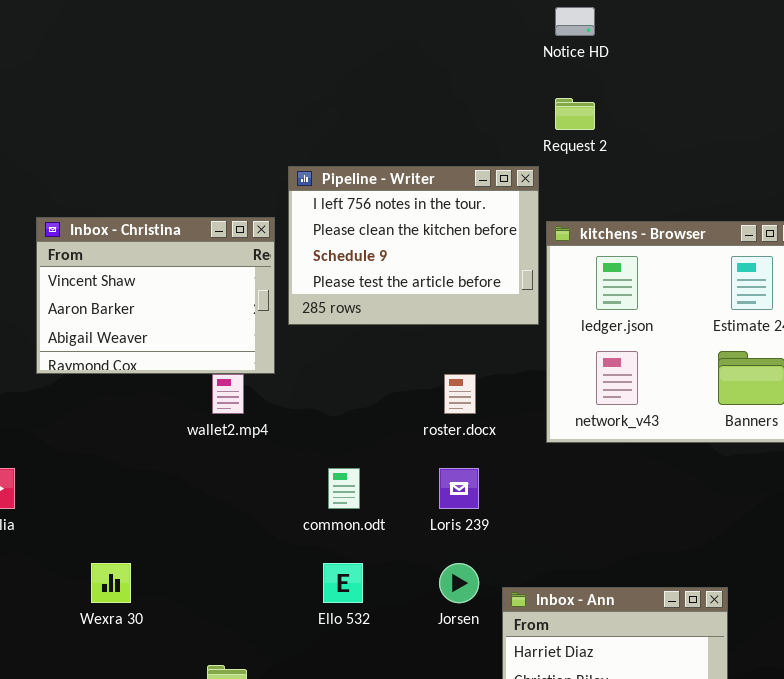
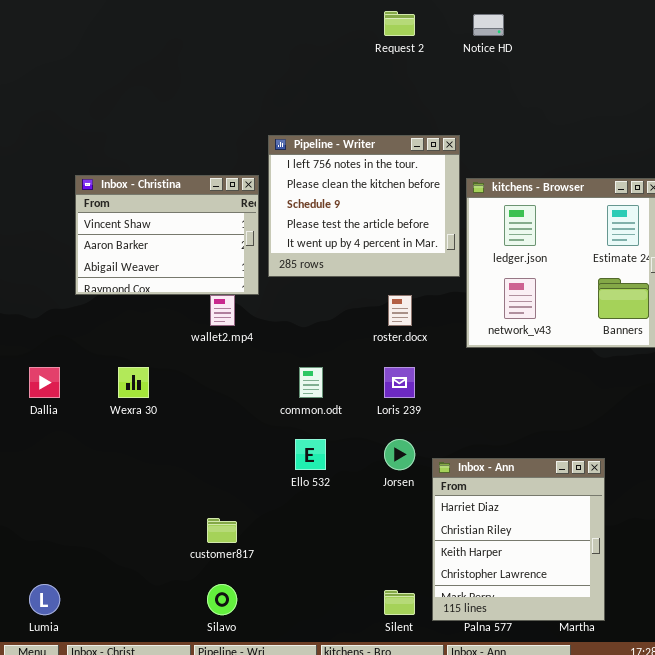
Request 2: [555,98,595,130] -> [384,11,415,36], moved
Pipeline - Writer: [288,166,539,325] -> [268,135,460,277], resized
Wexra 30: [91,563,131,603] -> [118,367,149,398], moved

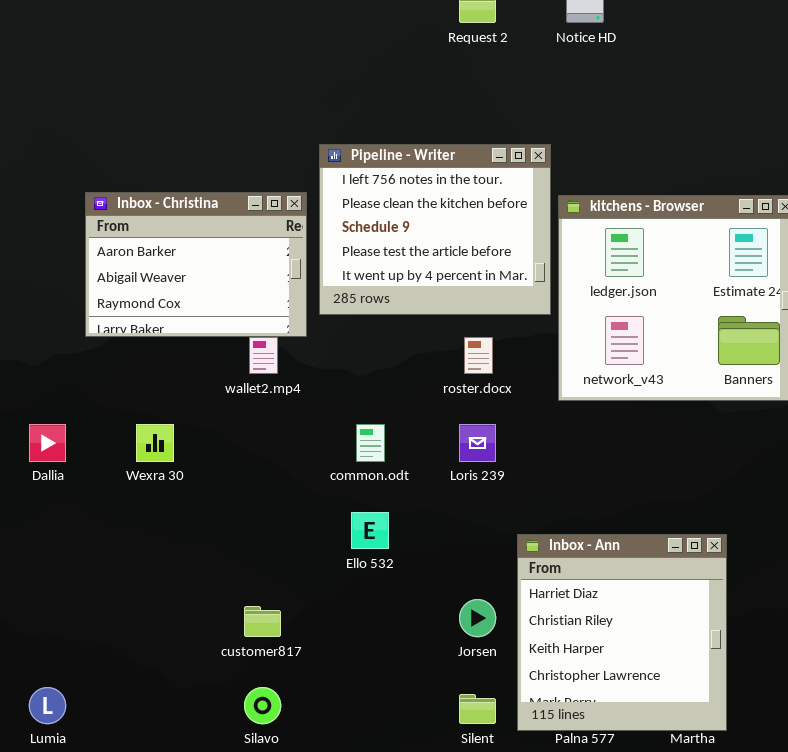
Inbox - Christina: [75,175,259,295] -> [85,192,307,337], scrolled down 1 row
Jorsen: [384,439,415,470] -> [459,599,496,637], moved

